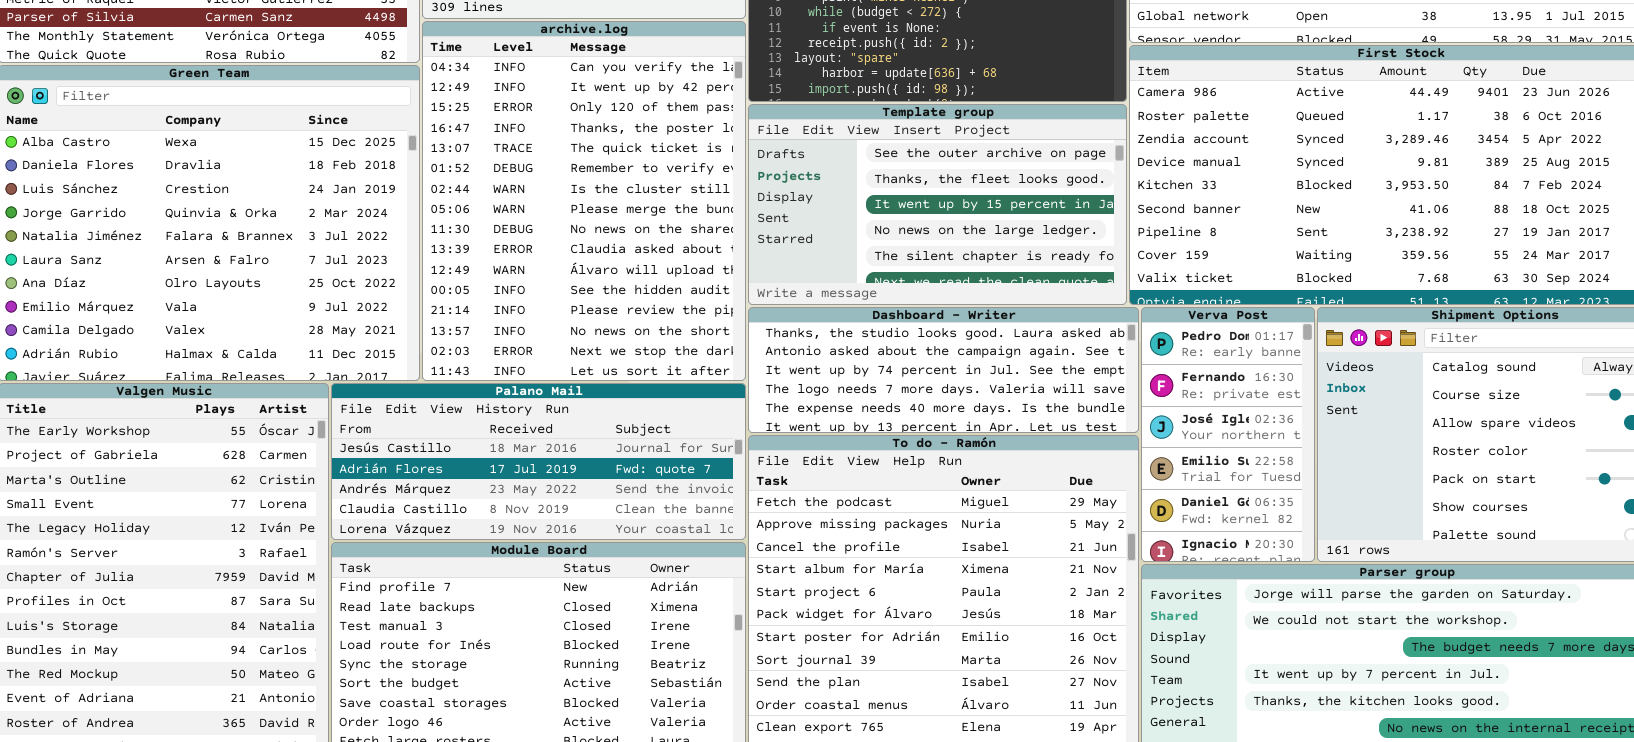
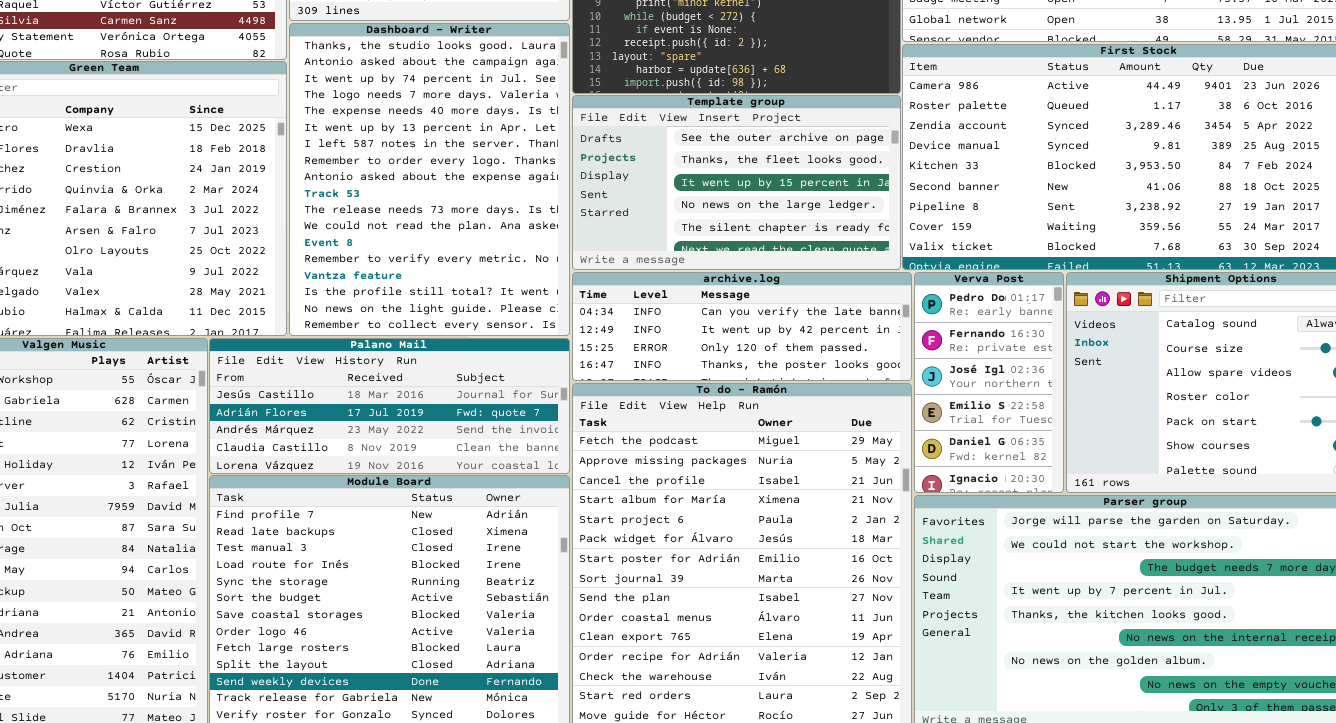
archive.log: [422,21,746,381] -> [572,272,912,381], moved, resized
Dashboard - Writer: [748,307,1139,433] -> [289,23,570,336], moved, resized

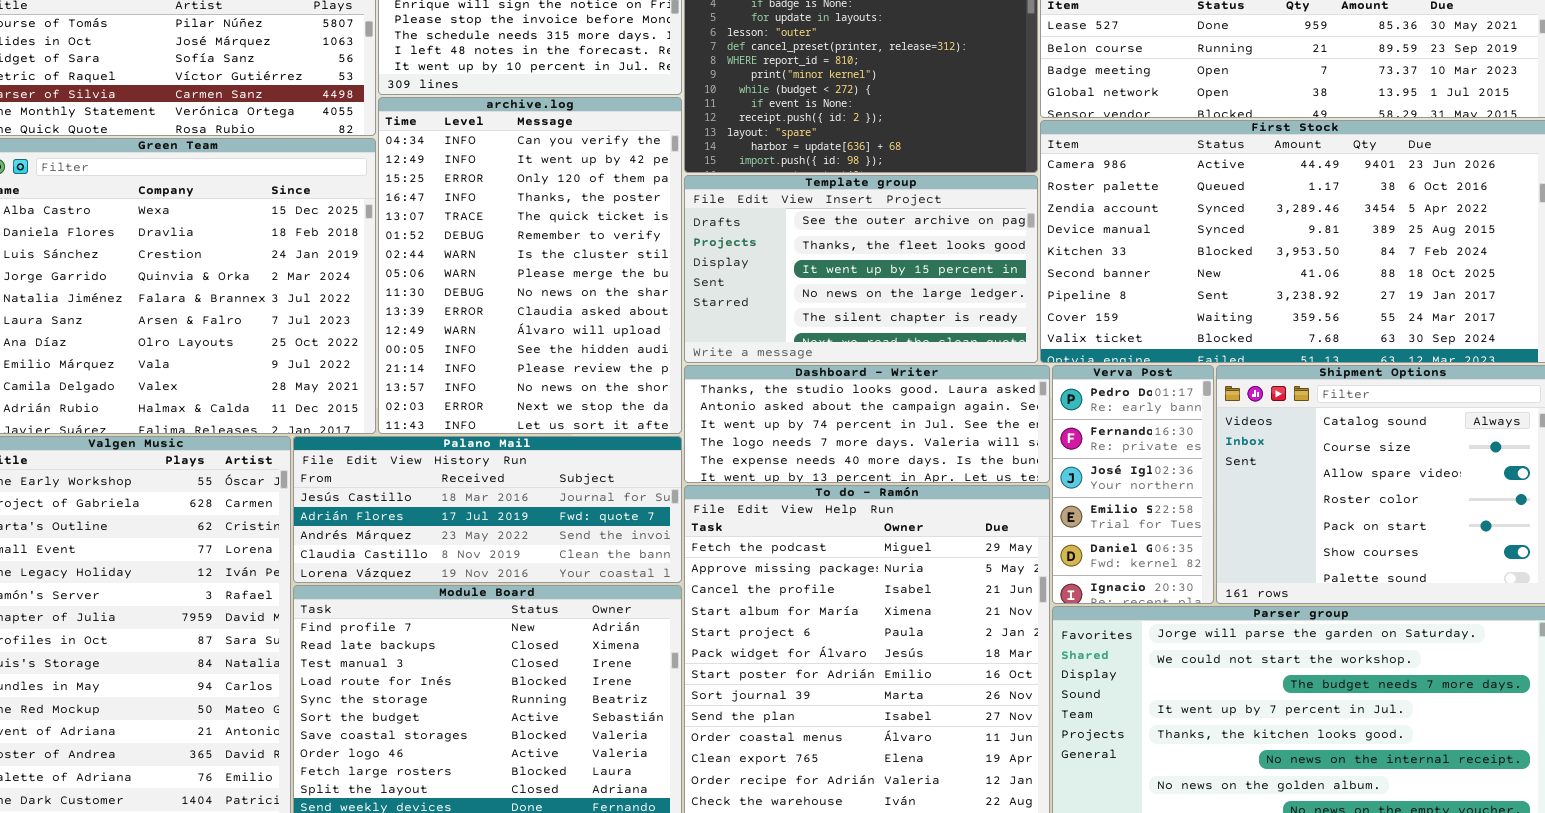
Dashboard - Writer: [289,23,570,336] -> [684,365,1050,483], moved, resized
archive.log: [572,272,912,381] -> [378,97,682,434], moved, resized

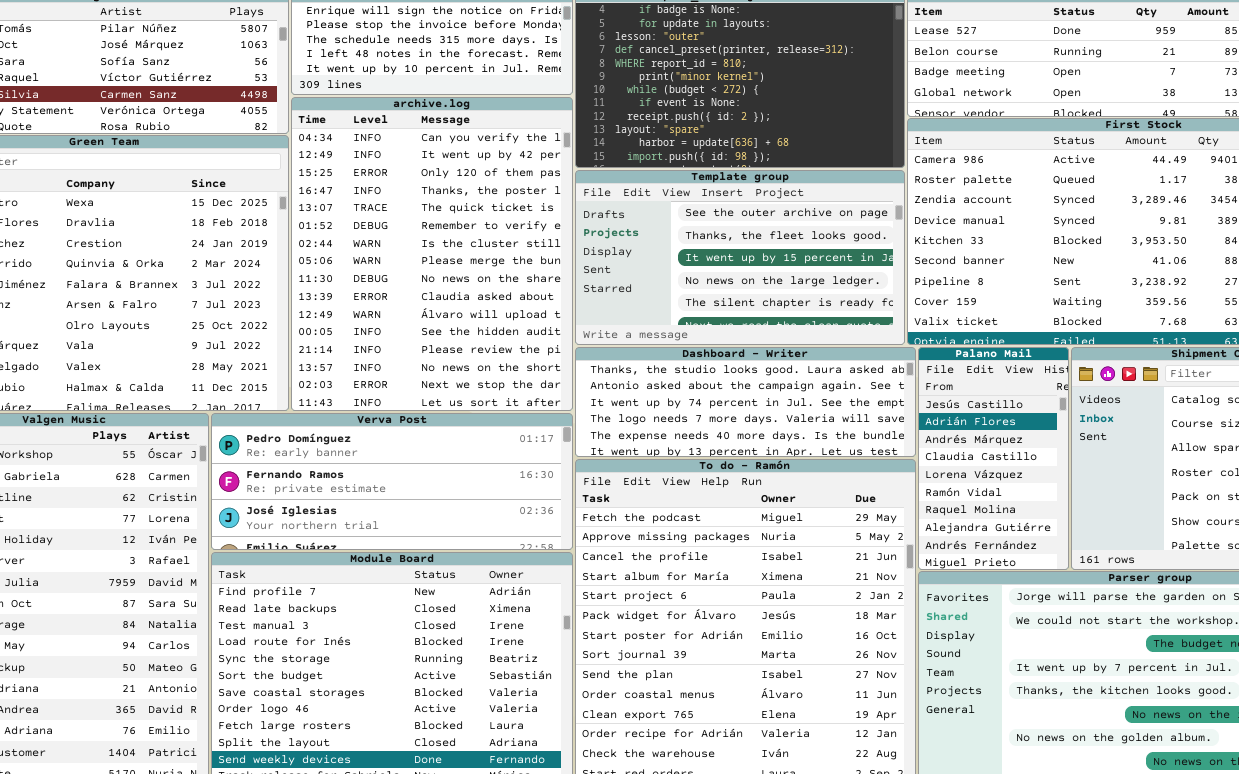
Verva Post: [1052,365,1214,604] -> [211,413,573,550], moved, resized
Palano Mail: [293,436,682,583] -> [918,347,1069,570], moved, resized

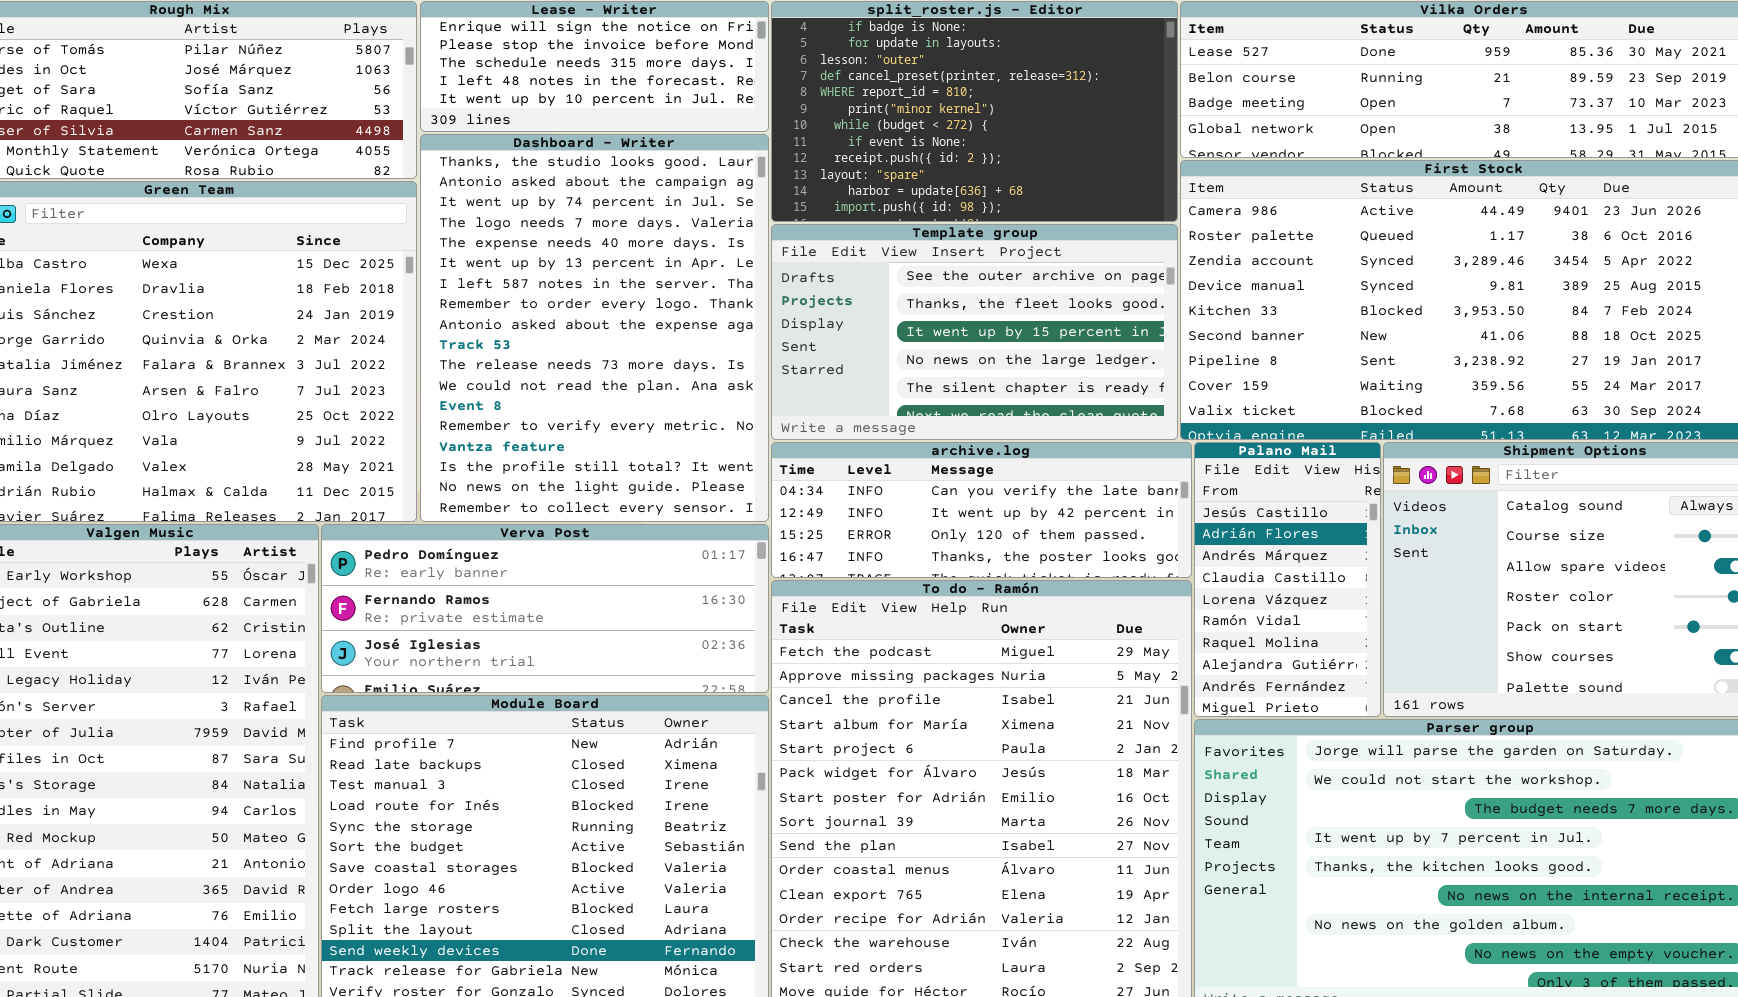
archive.log: [291,97,573,411] -> [771,442,1192,578], moved, resized
Dashboard - Writer: [575,347,916,457] -> [420,134,769,522], moved, resized

